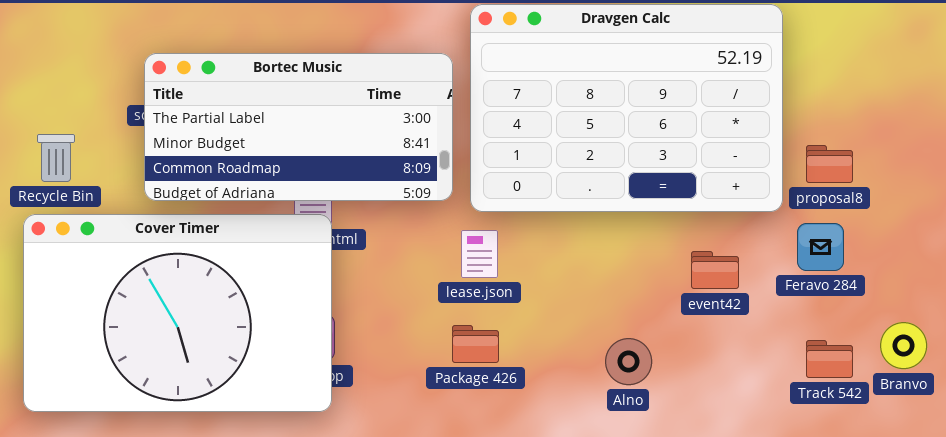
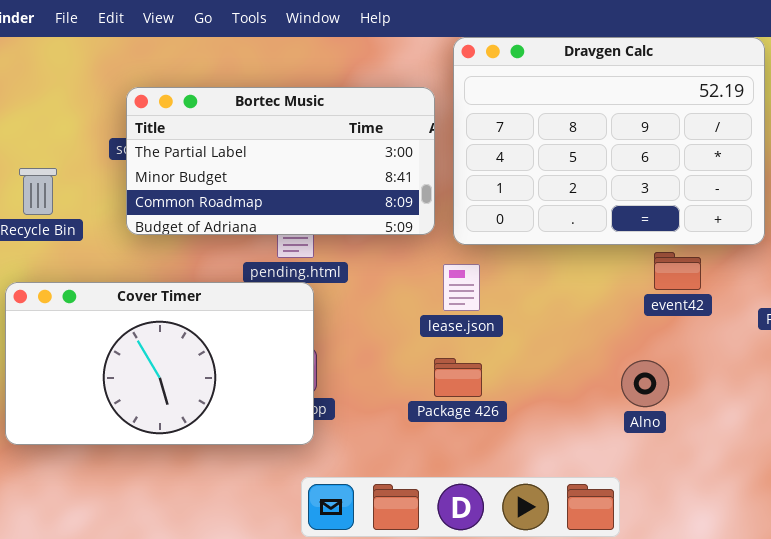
Cover Timer: [23,214,332,412] -> [5,282,314,445], resized
event42: [691,251,739,289] -> [654,252,701,290], moved
Alno: [605,338,652,385] -> [621,360,669,407], moved

